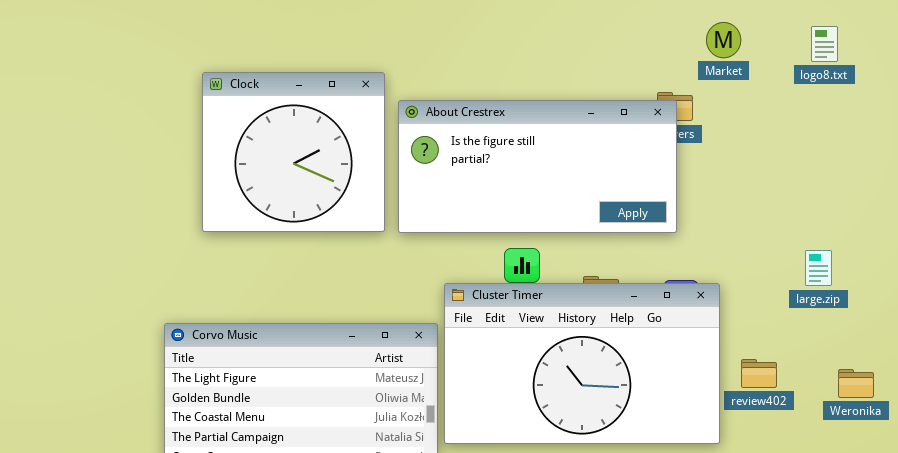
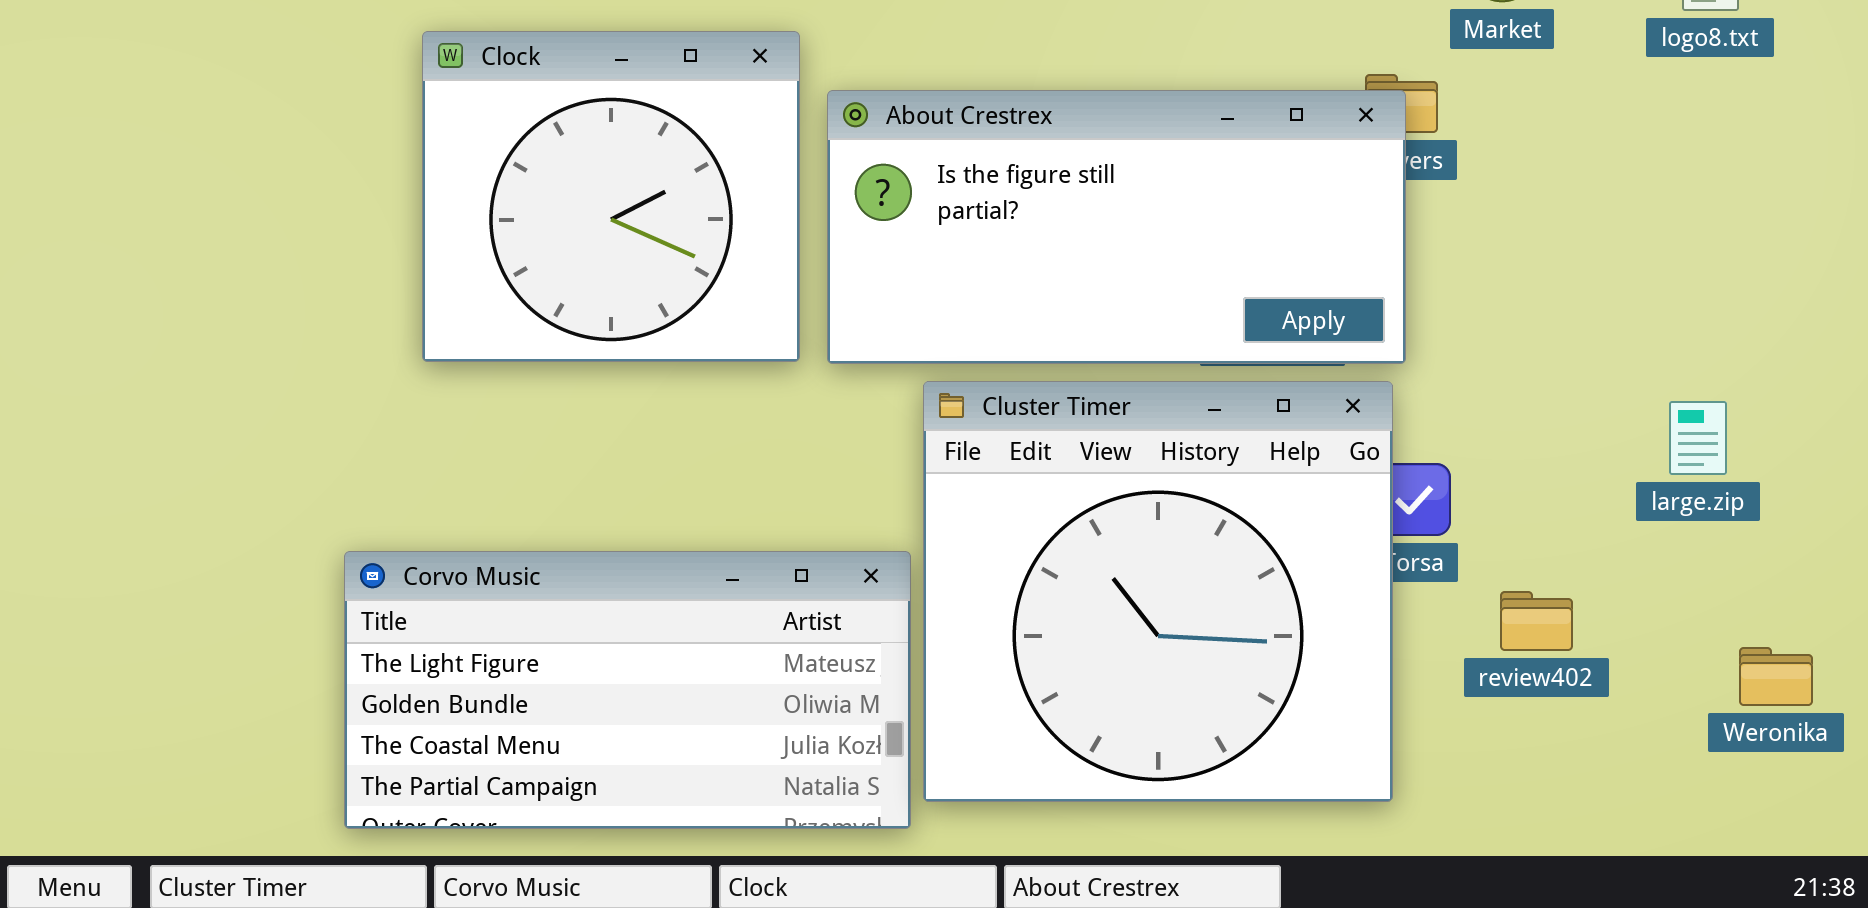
Cluster Timer: [444,283,720,444] -> [923,381,1393,802], resized
review402: [741,359,777,388] -> [1500,591,1573,651], moved

